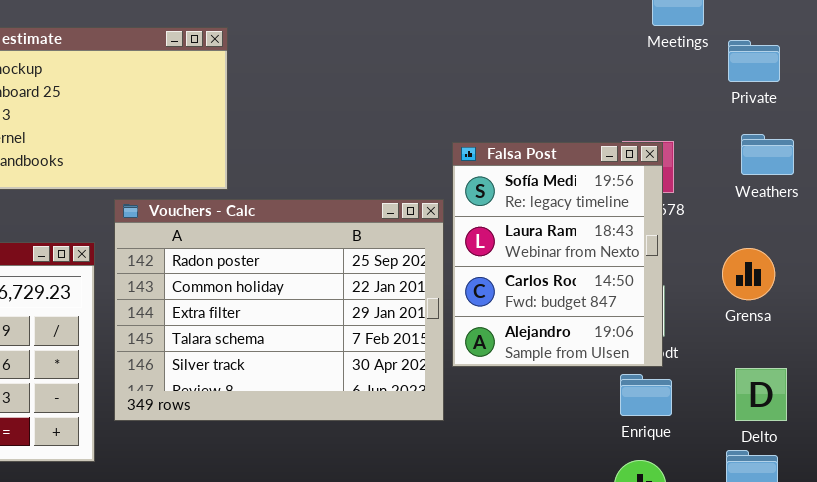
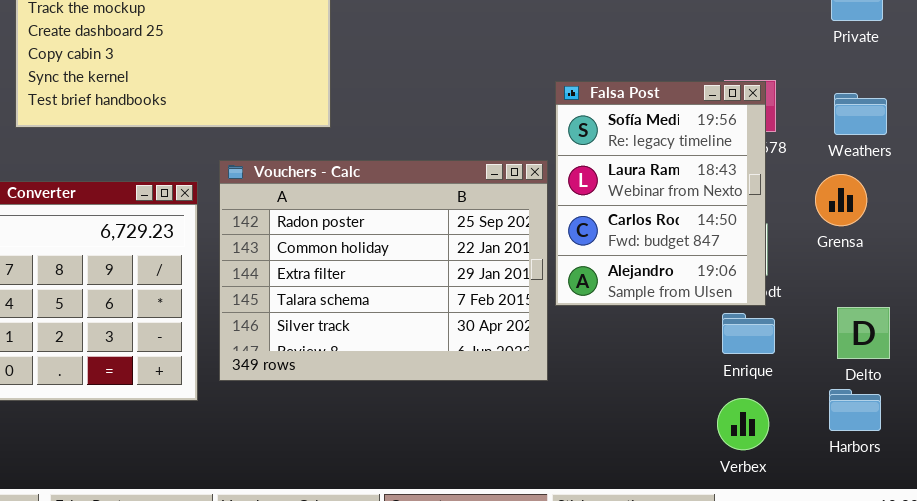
Weathers: [741,134,794,175] -> [834,93,887,135], moved
Vouchers - Calc: [114,199,444,421] -> [219,160,548,381], moved
Grensa: [722,248,775,300] -> [815,174,867,226], moved

